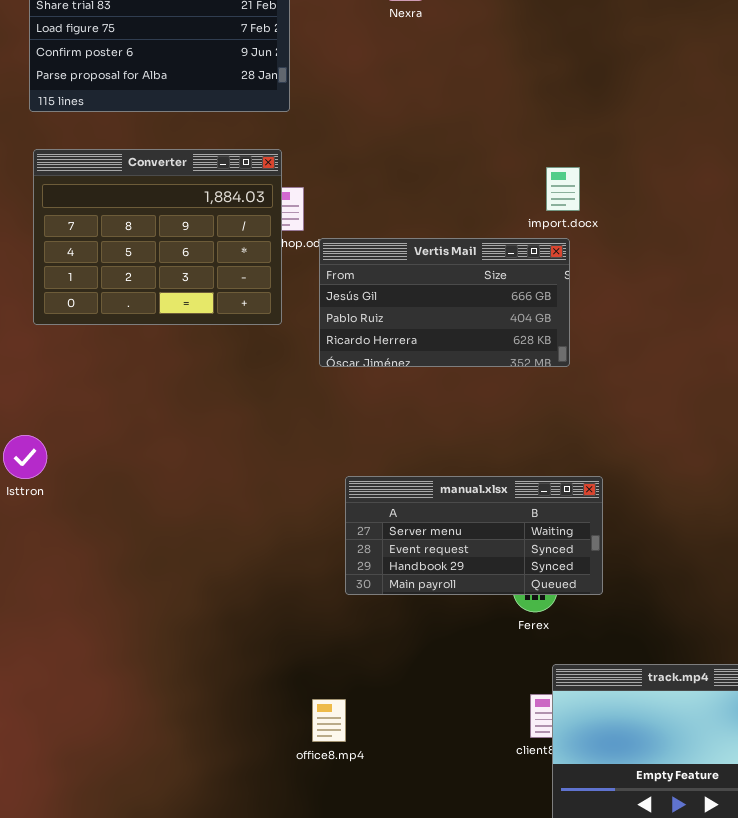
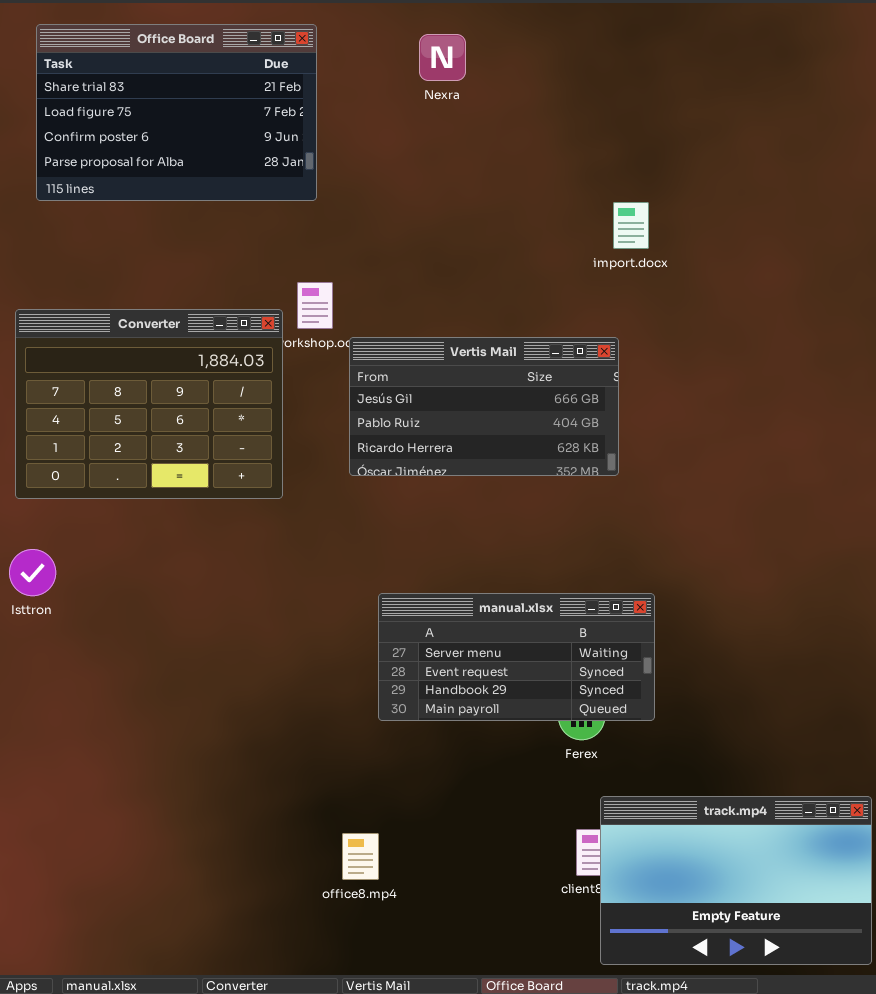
Converter: [33,149,282,325] -> [15,309,283,499], moved
import.docx: [546,167,580,211] -> [613,202,649,249], moved

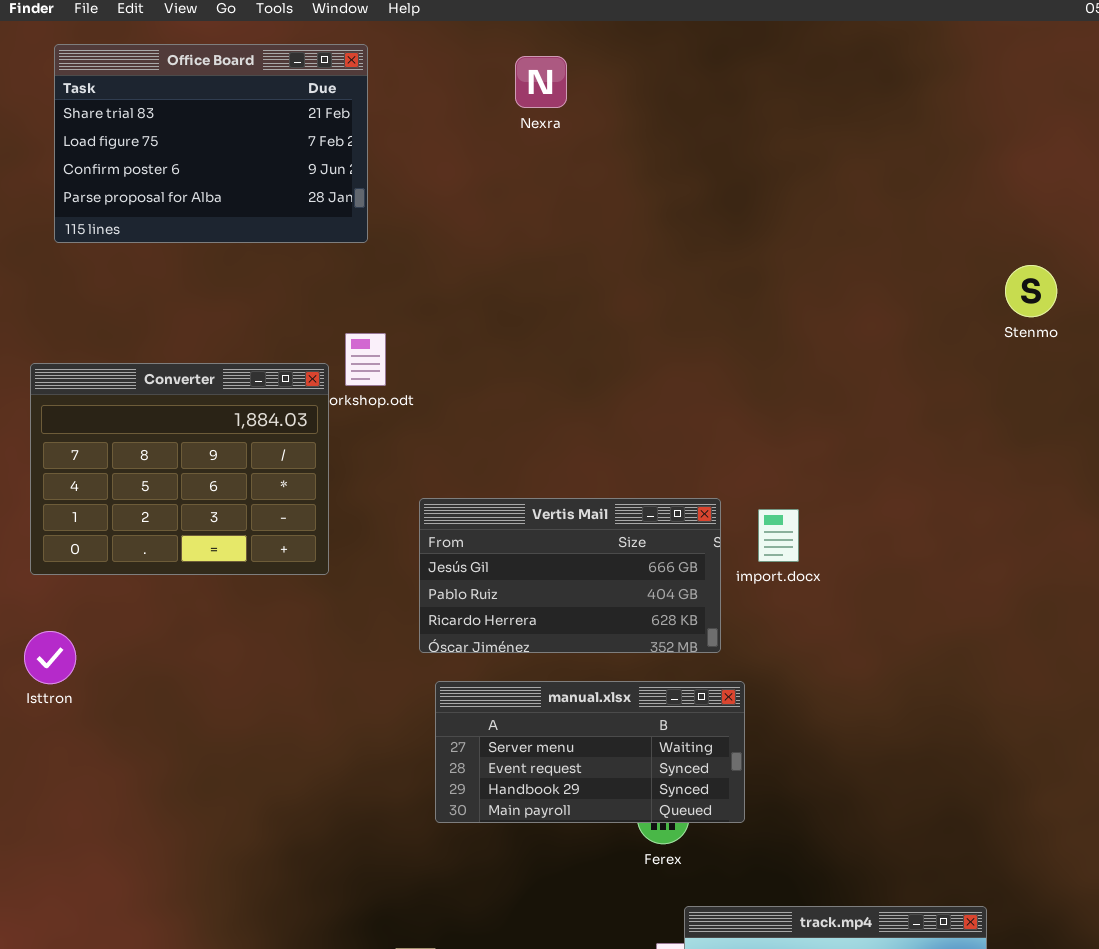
Nexra: [419,34,466,81] -> [515,56,567,108], moved
import.docx: [613,202,649,249] -> [758,509,799,562], moved
Vertis Mail: [349,337,619,476] -> [419,498,721,653], moved

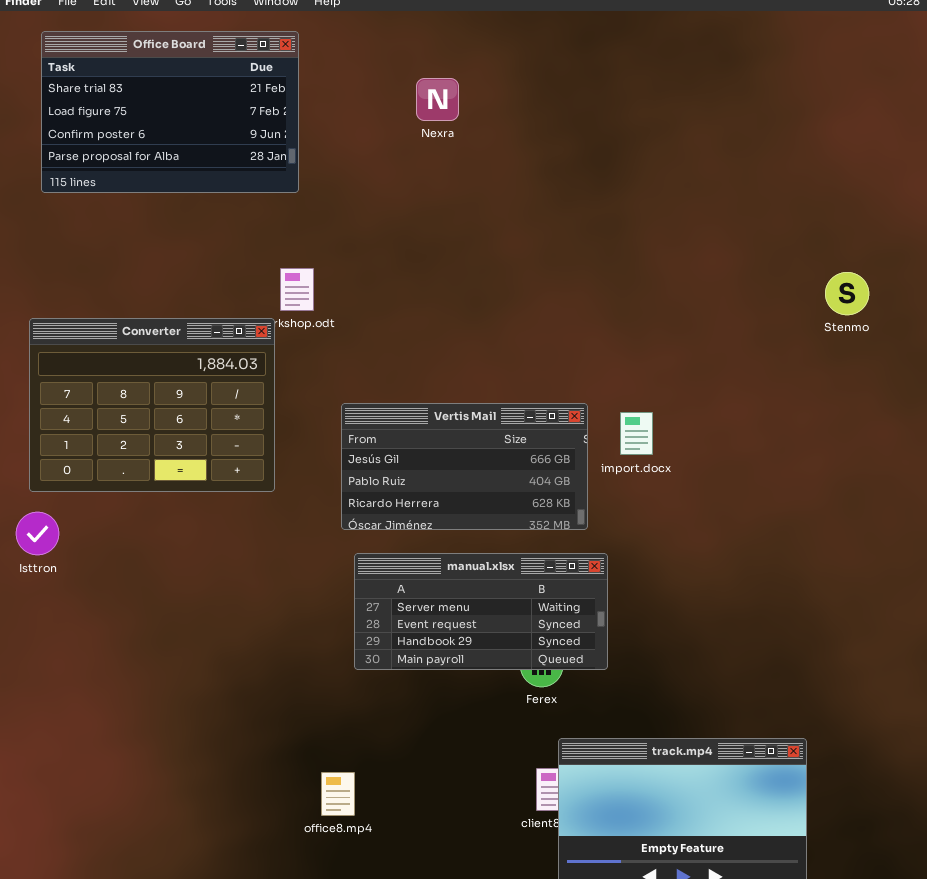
Nexra: [515,56,567,108] -> [416,78,459,121], moved
Stenmo: [1005,265,1057,317] -> [825,272,869,315], moved
Converter: [30,363,329,575] -> [29,318,275,492], moved

